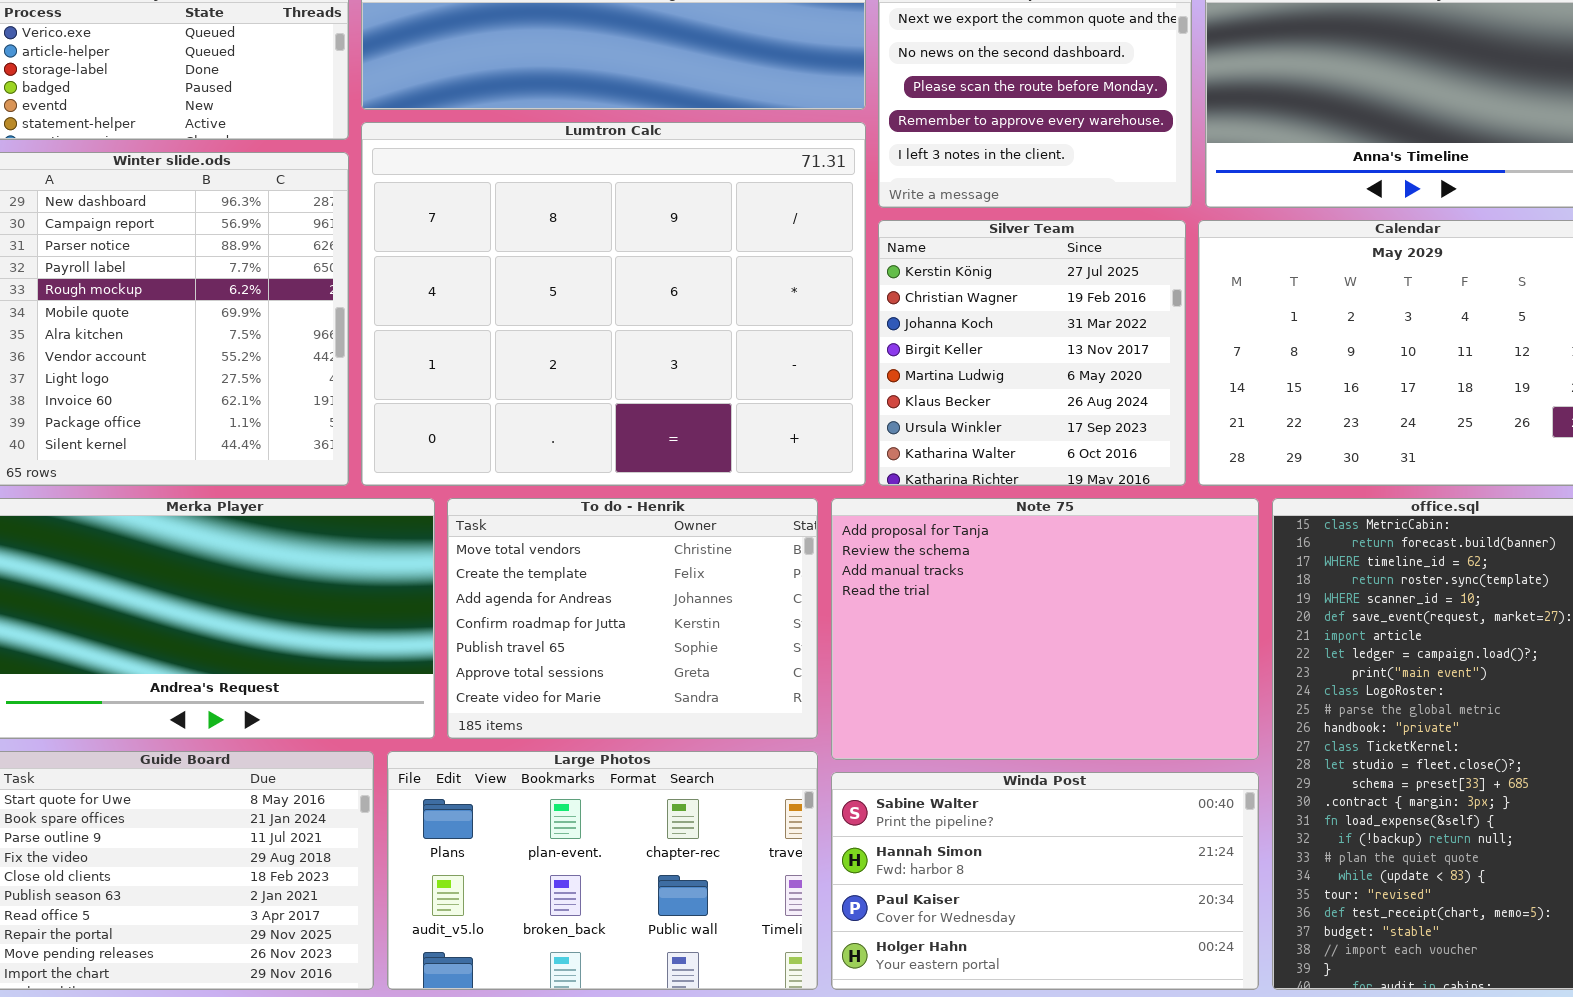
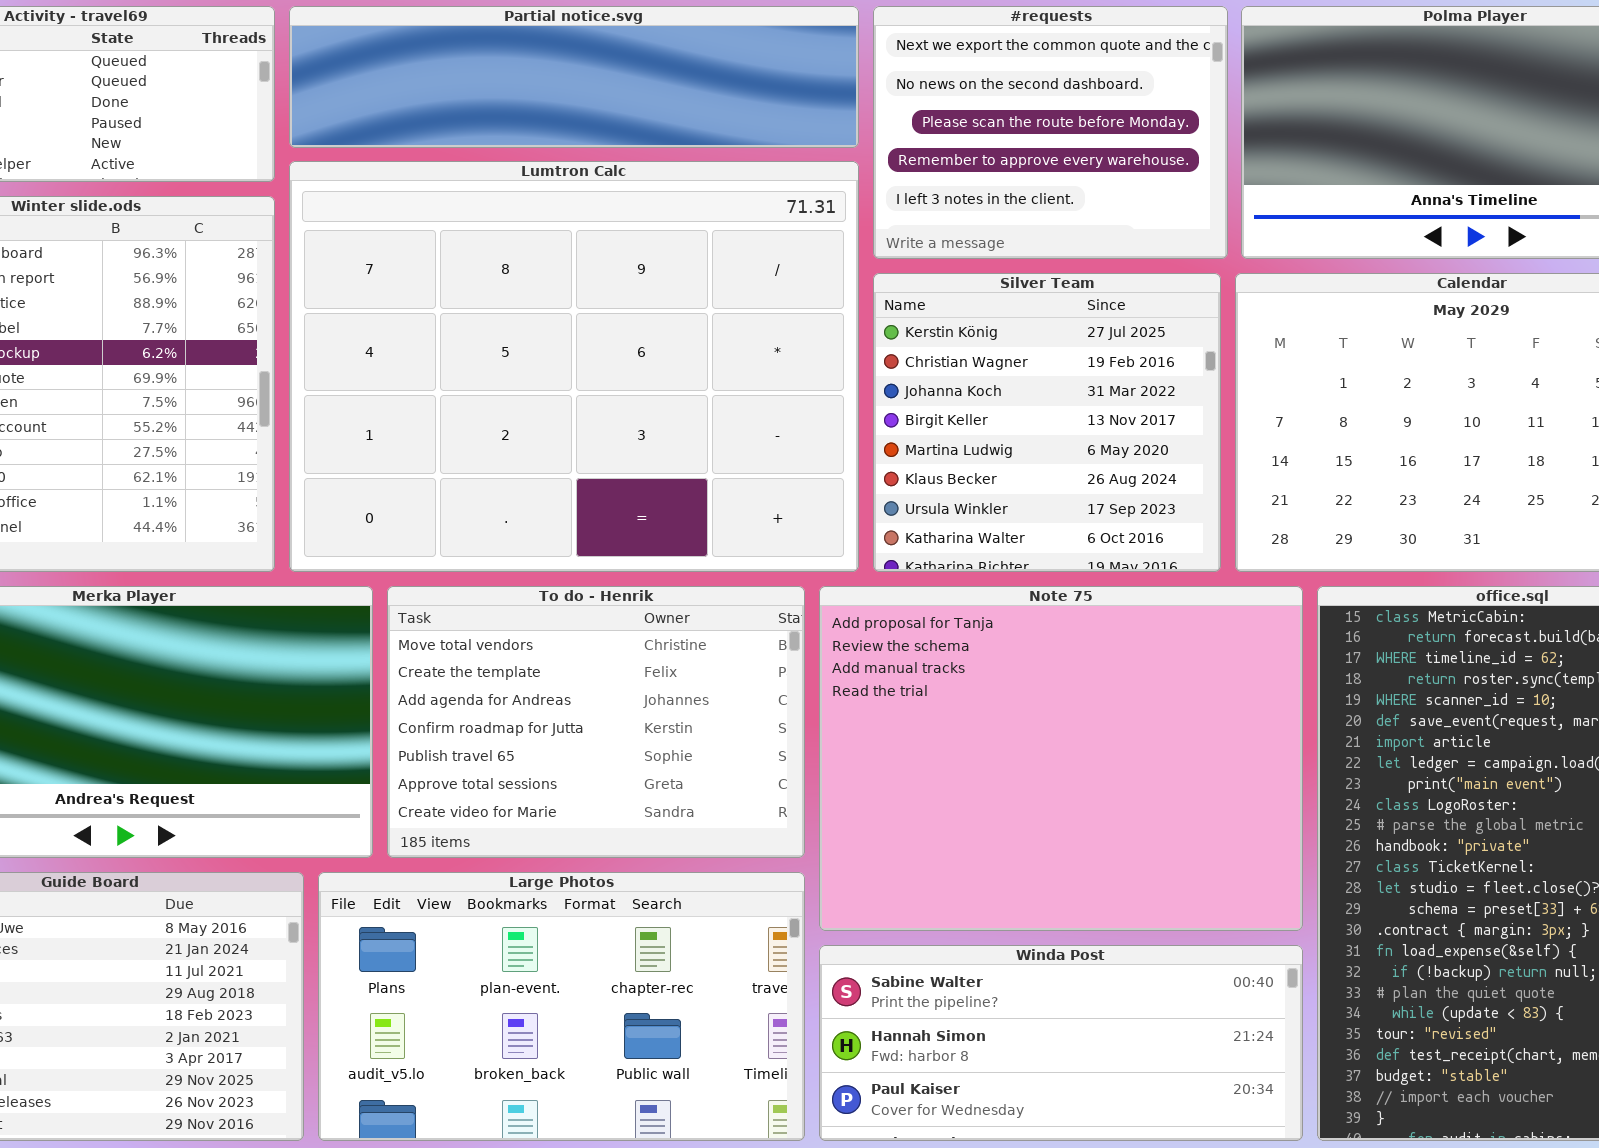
Note 75: [831,498,1259,760] -> [819,586,1303,931], resized
Winda Post: [831,772,1259,990] -> [819,945,1303,1141], resized

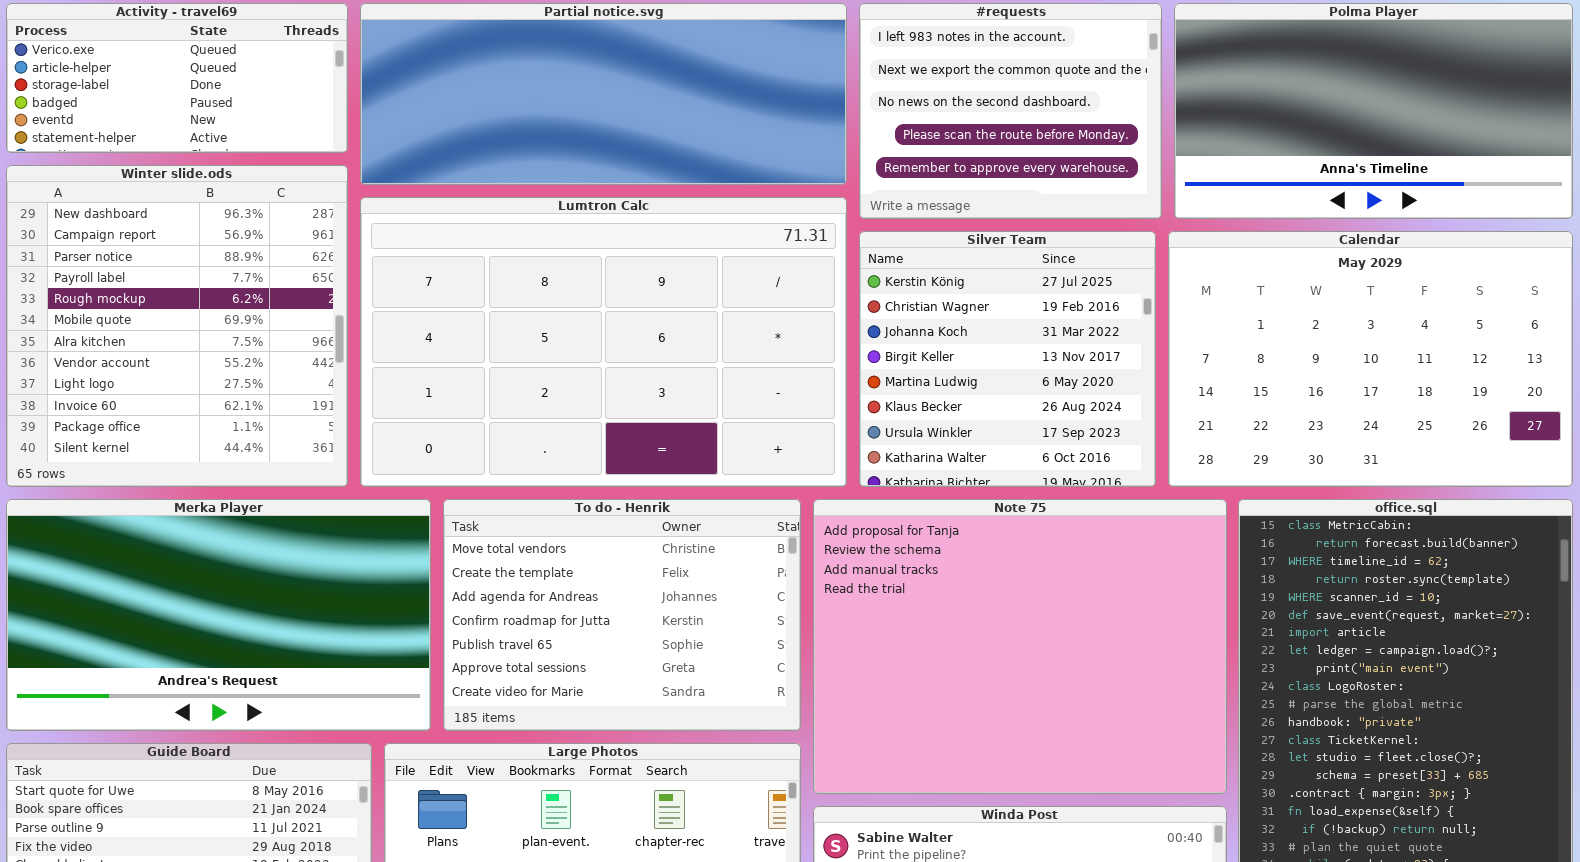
Partial notice.svg: [289,6,859,148] -> [360,3,847,185], resized
#requests: [873,6,1228,259] -> [859,3,1162,219], scrolled up 1 row
Lumtron Calc: [289,161,859,572] -> [360,197,847,487], resized

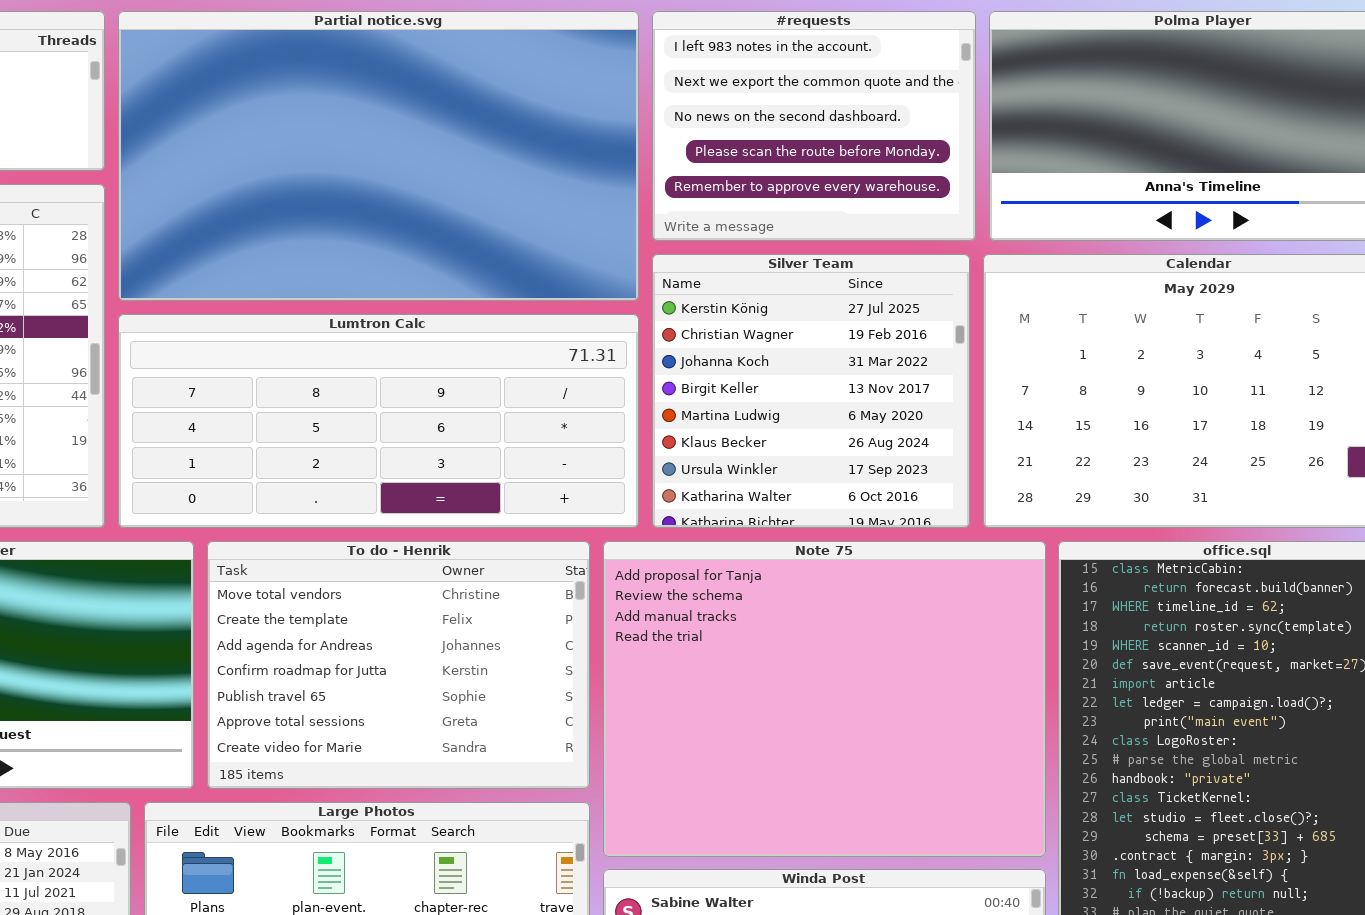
Partial notice.svg: [360,3,847,185] -> [118,11,639,301], resized
Lumtron Calc: [360,197,847,487] -> [118,314,639,528], resized

